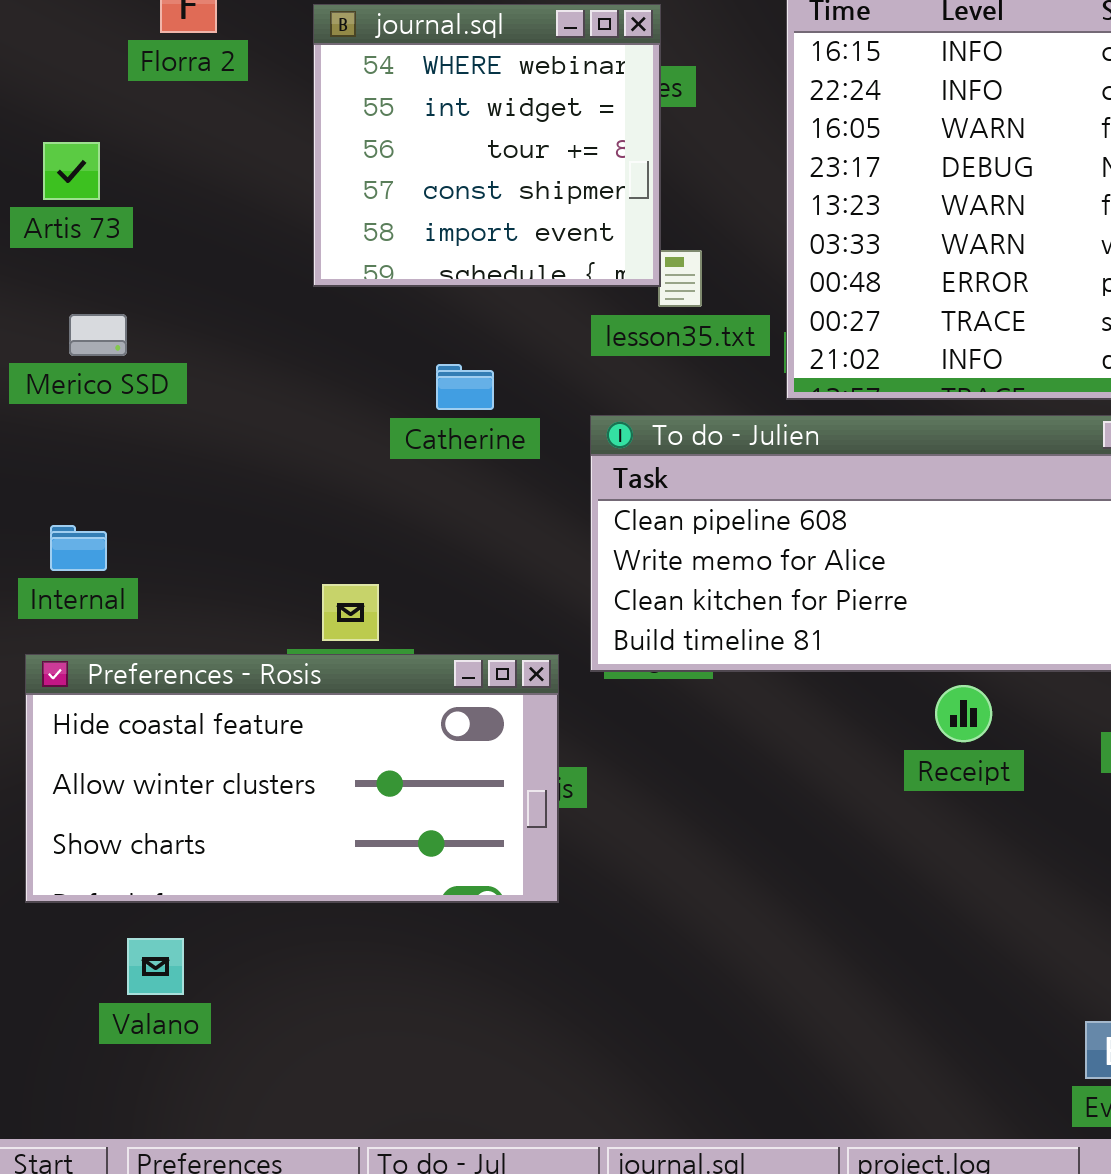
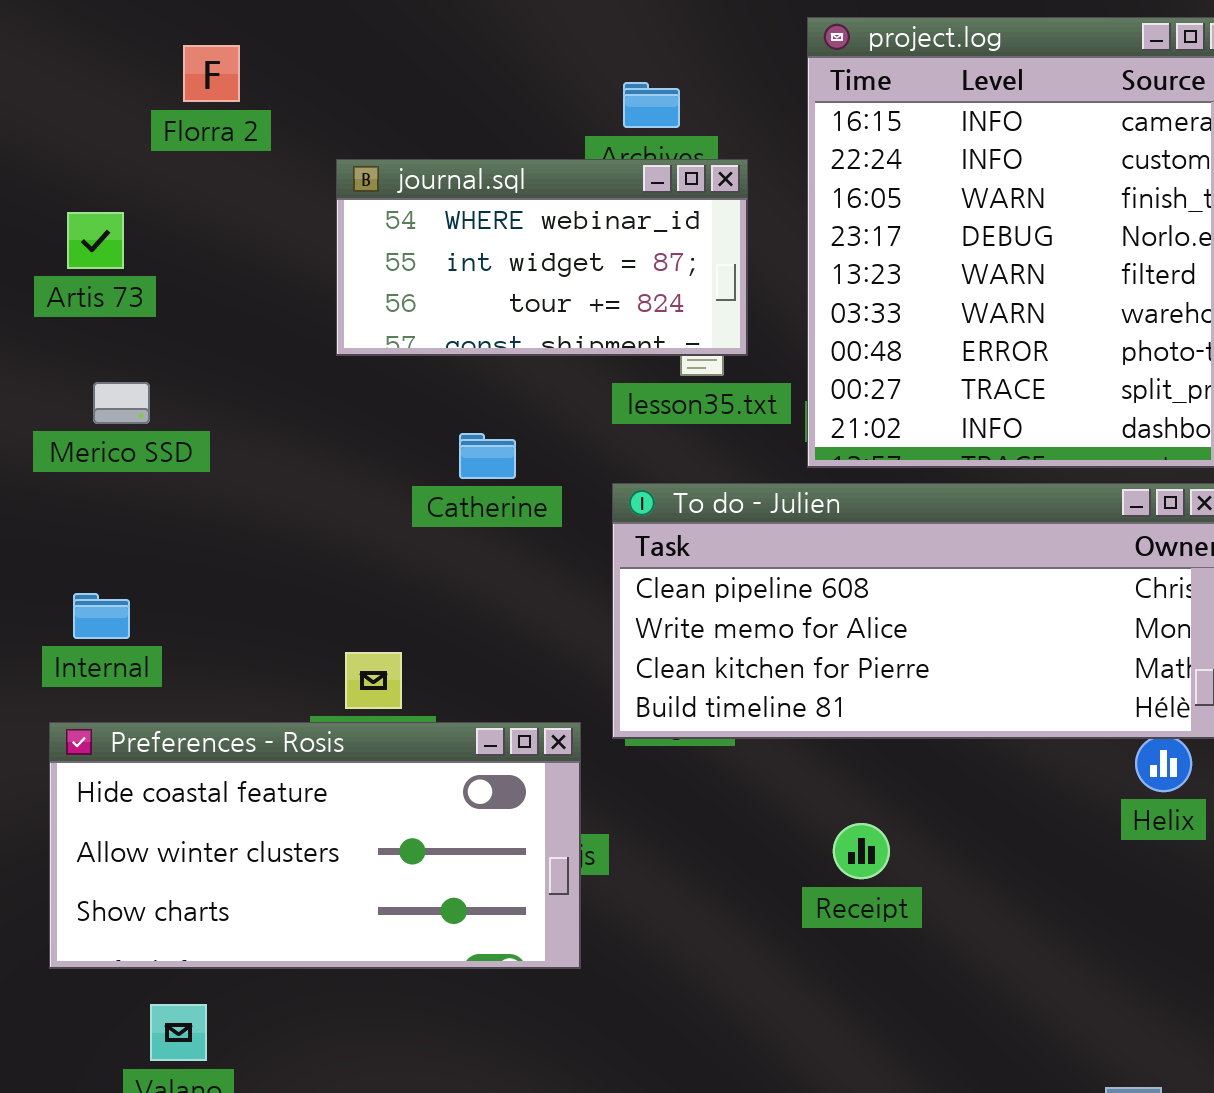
journal.sql: [313,4,661,287] -> [336,159,748,356], resized
Receipt: [935,685,992,742] -> [833,823,890,879], moved

